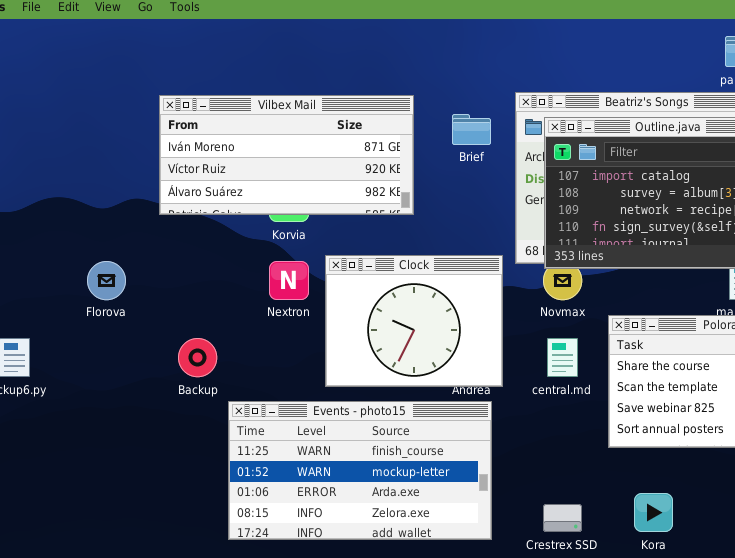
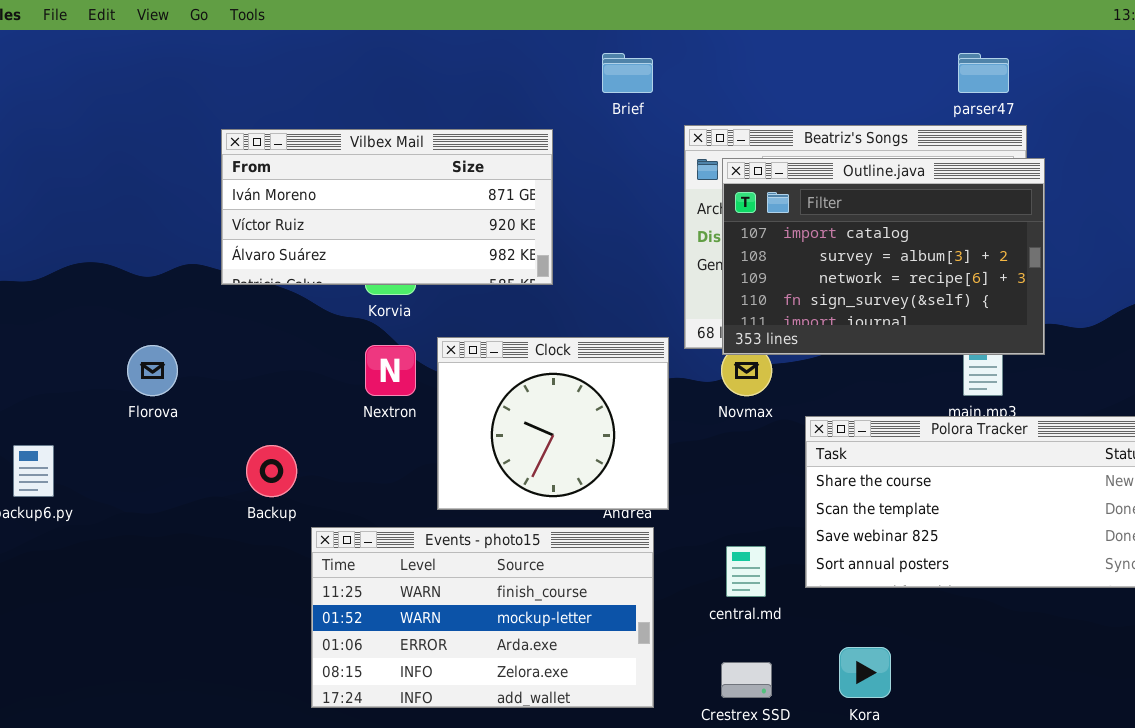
Brief: [452,114,491,145] -> [602,53,653,93], moved
central.md: [547,338,578,377] -> [726,546,766,597], moved

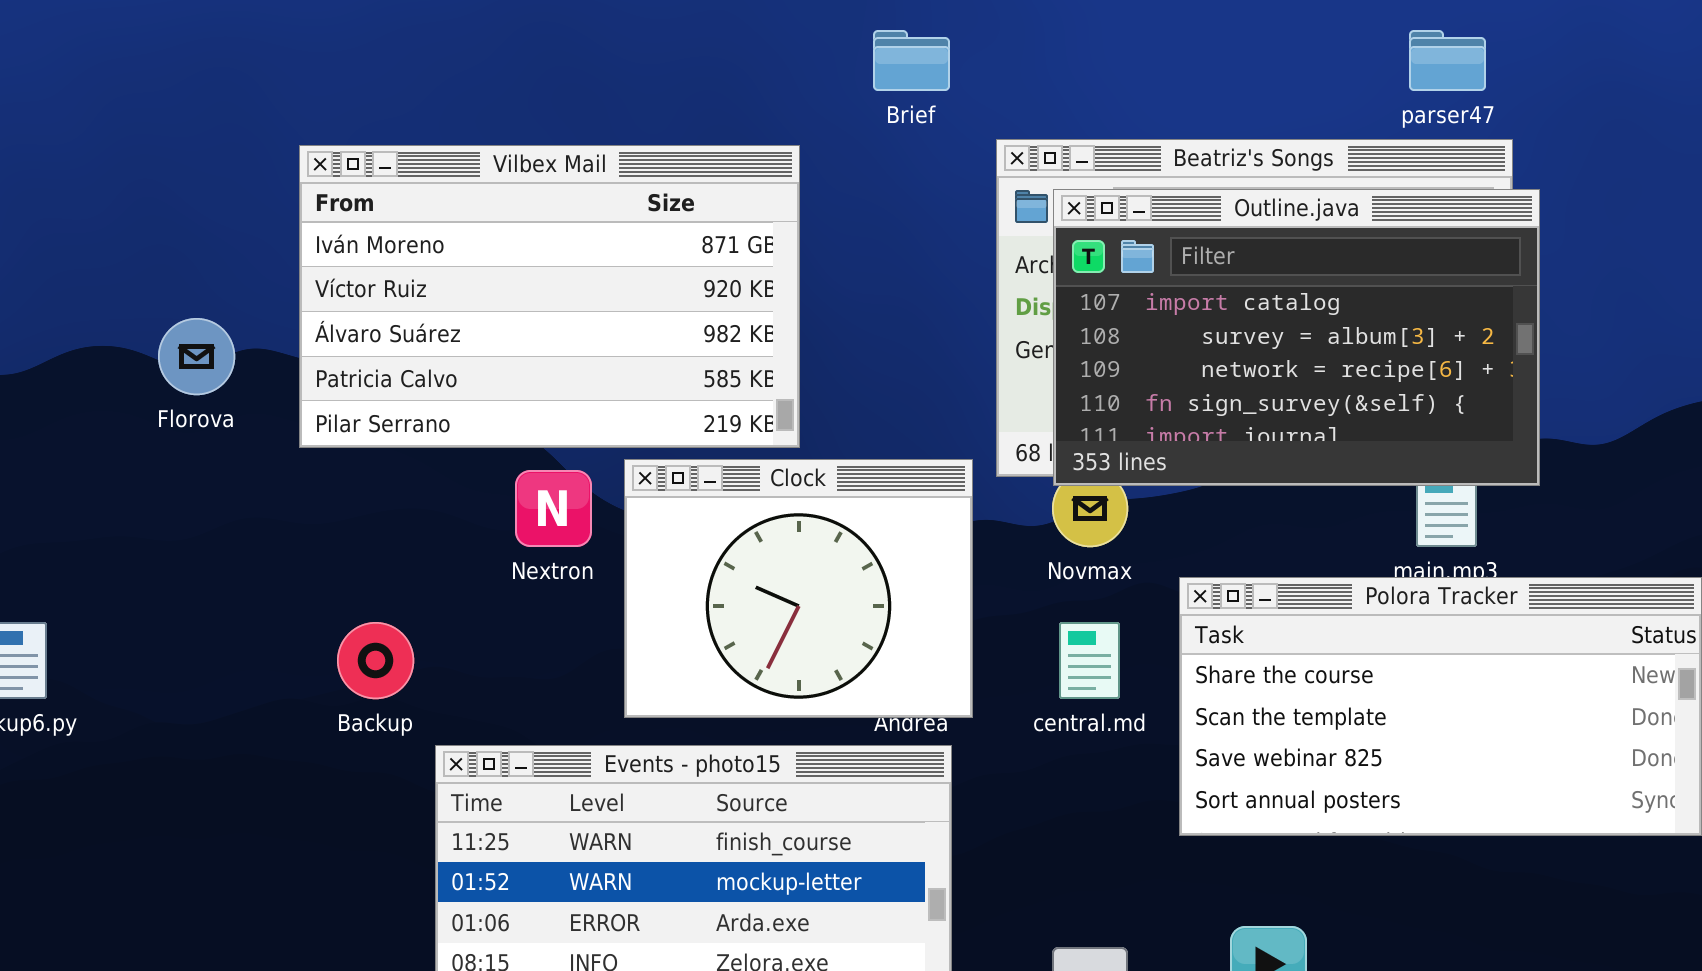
Vilbex Mail: [221,129,553,285] -> [299,145,800,448], resized
Florova: [127,345,178,396] -> [158,318,235,395], moved
central.md: [726,546,766,597] -> [1059,622,1120,699], moved

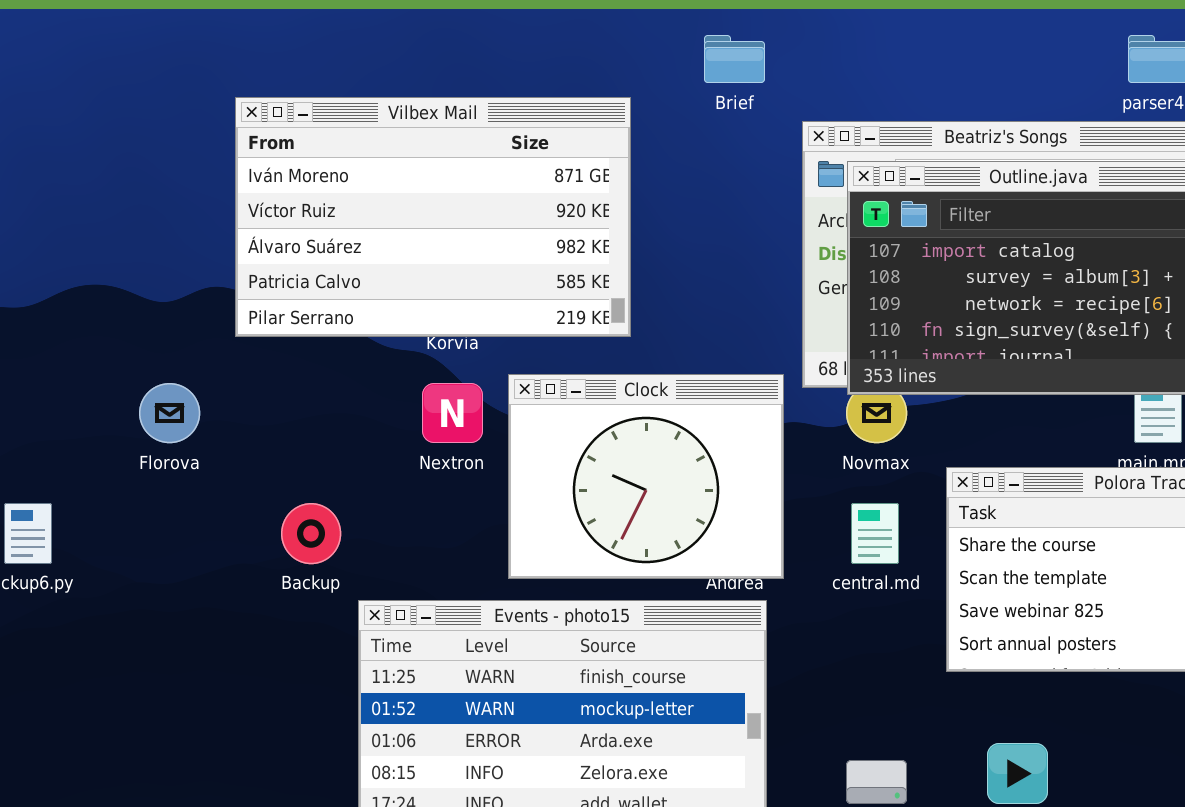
Vilbex Mail: [299,145,800,448] -> [235,97,631,337], moved
Florova: [158,318,235,395] -> [139,383,200,443], moved

